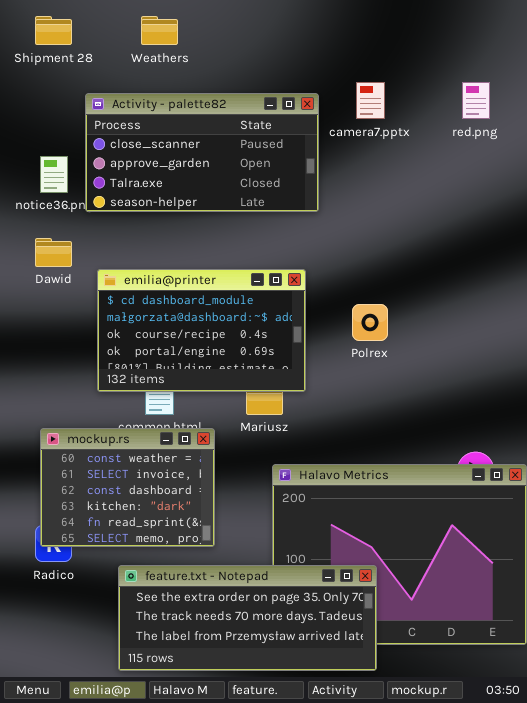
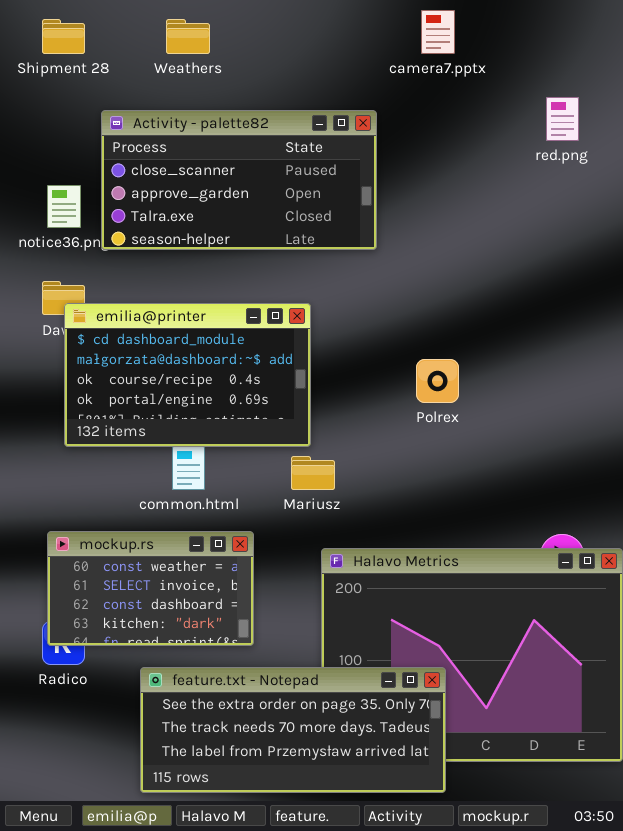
camera7.pptx: [356,82,385,119] -> [421,10,455,54], moved
emilia@printer: [97,269,306,392] -> [64,303,311,447], moved
mockup.rs: [40,428,215,547] -> [47,531,254,646], resized

